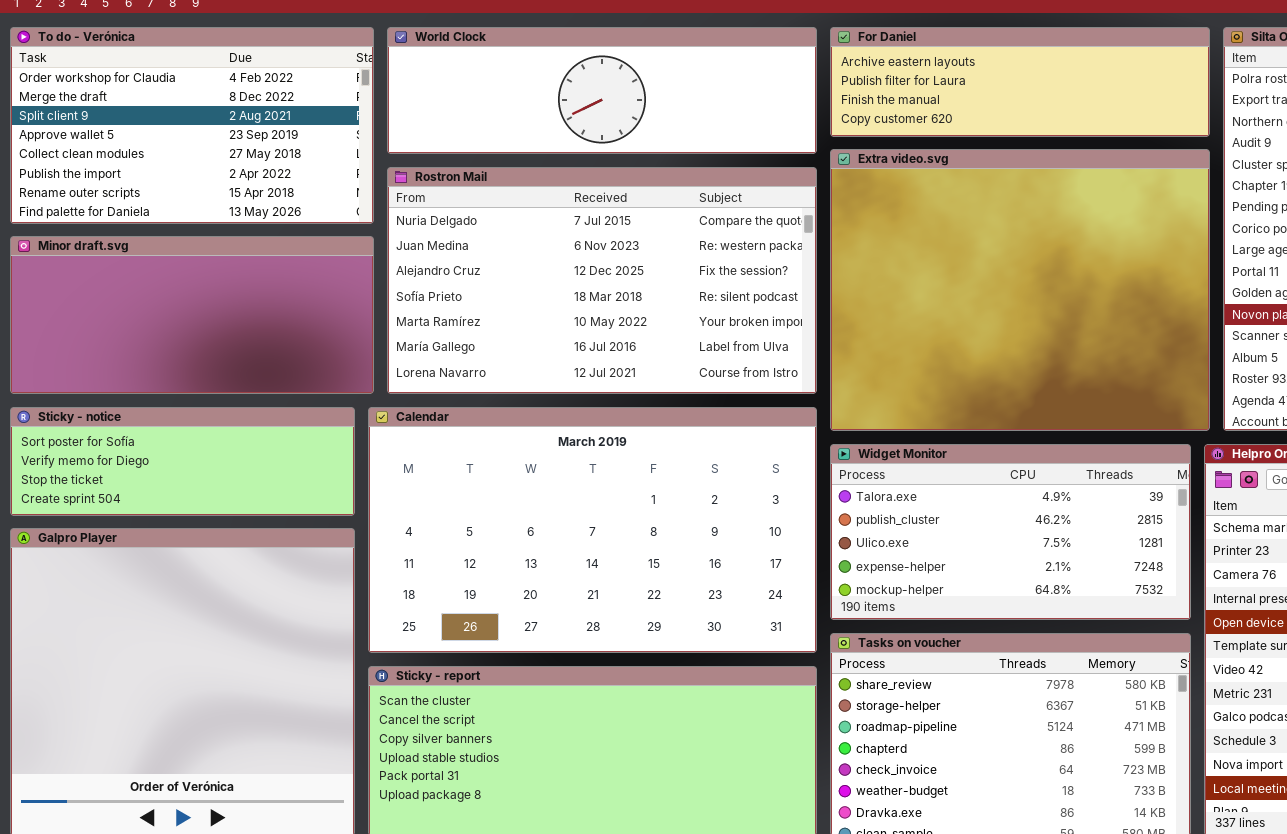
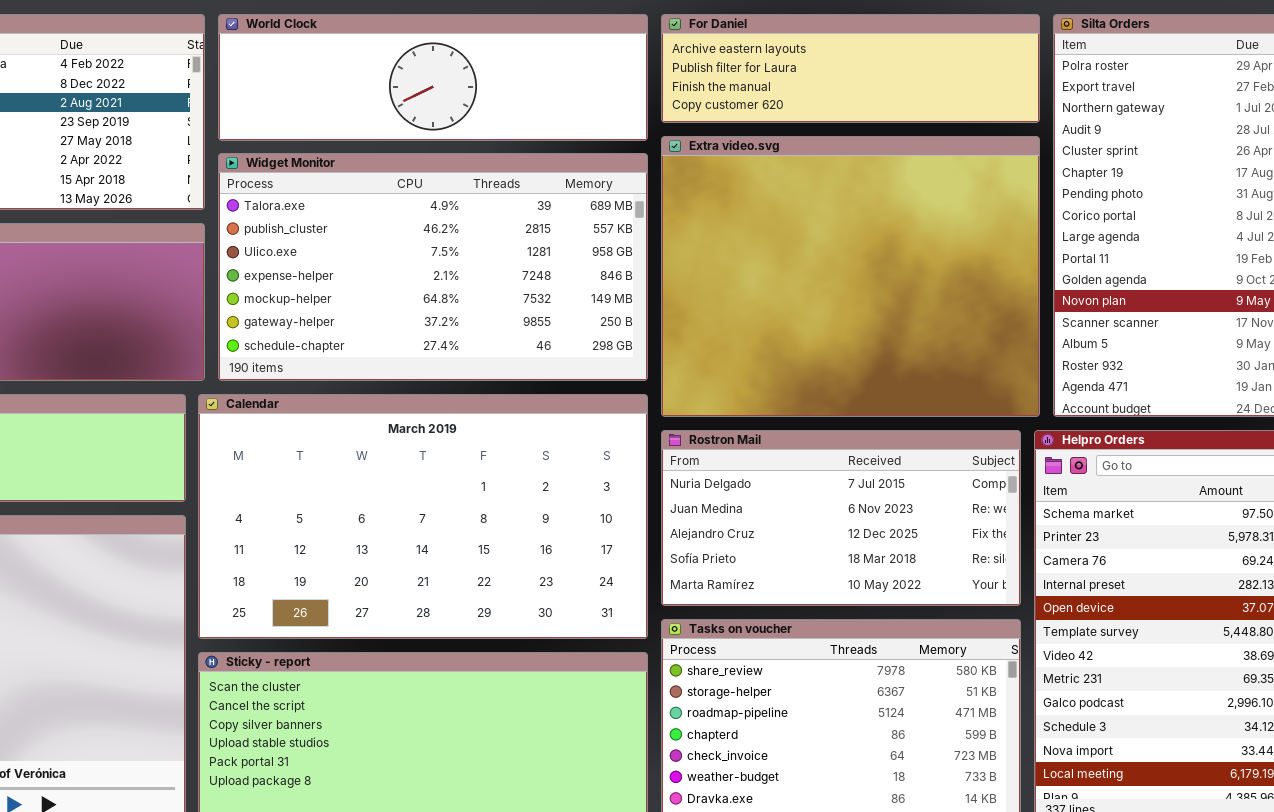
Rostron Mail: [387,167,817,394] -> [661,430,1021,606], moved, resized
Widget Monitor: [830,444,1191,620] -> [218,153,648,381], moved, resized

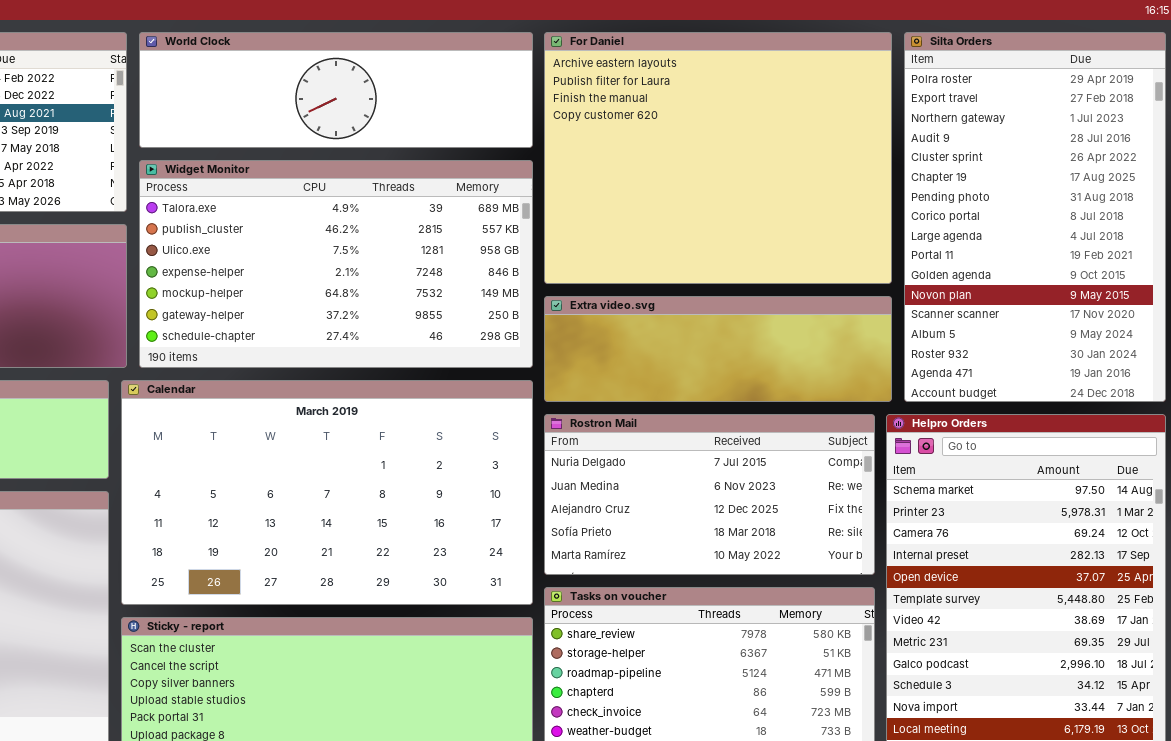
For Daniel: [661,14,1040,123] -> [544,32,892,284], resized
Extra video.svg: [661,136,1040,417] -> [544,296,892,402], resized

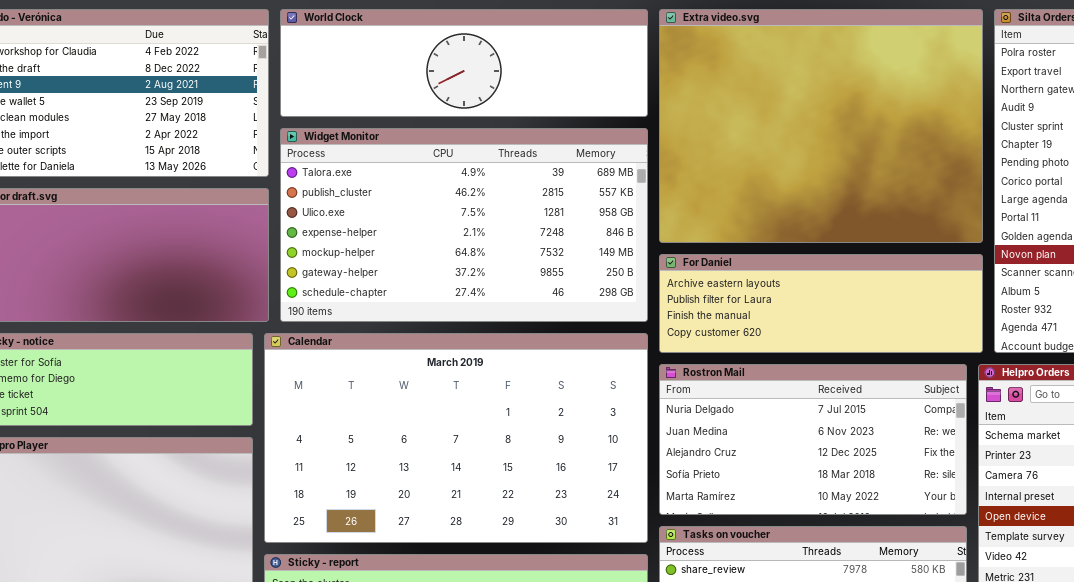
For Daniel: [544,32,892,284] -> [659,254,983,353], moved, resized
Extra video.svg: [544,296,892,402] -> [659,9,983,243], moved, resized

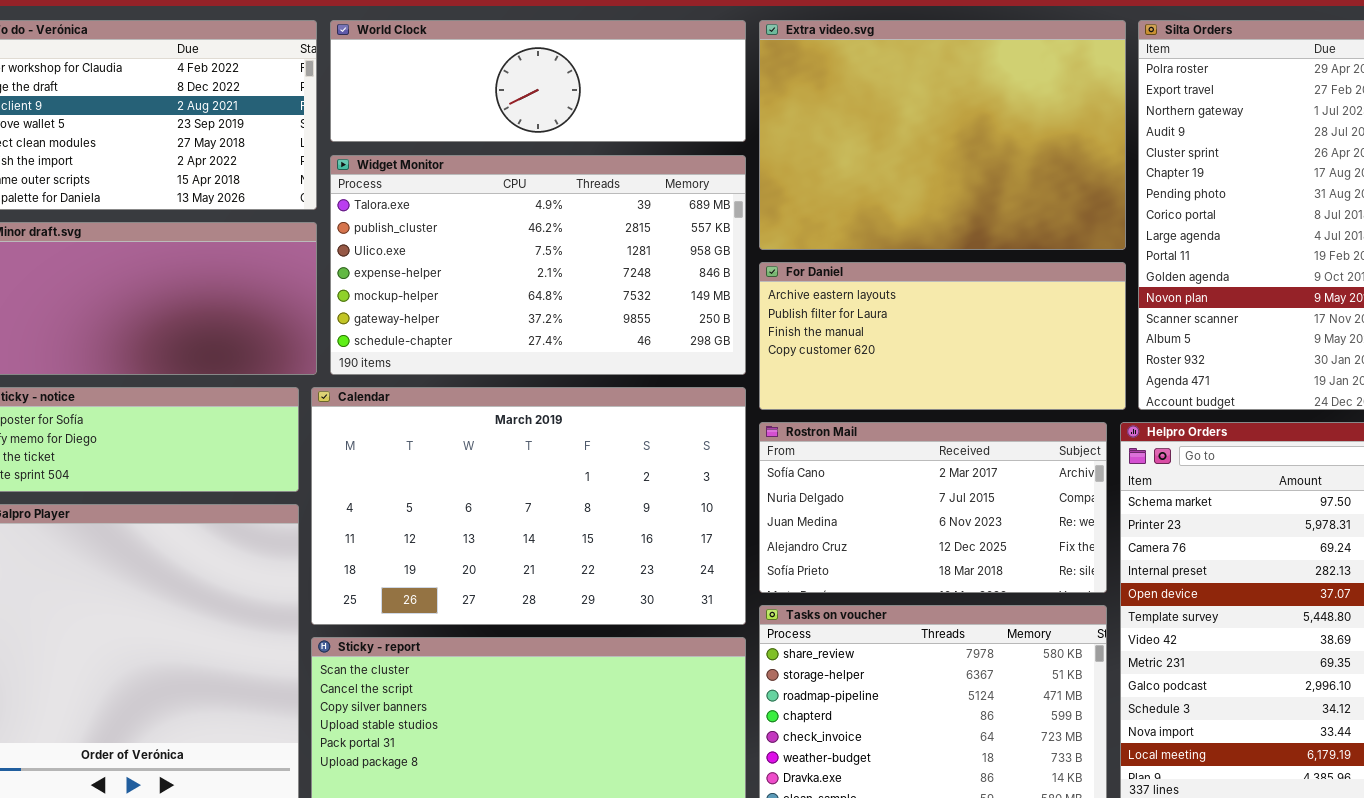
Extra video.svg: [659,9,983,243] -> [759,20,1126,250], resized
For Daniel: [659,254,983,353] -> [759,262,1126,410], resized
Rostron Mail: [659,364,967,515] -> [759,422,1107,593], scrolled up 1 row

